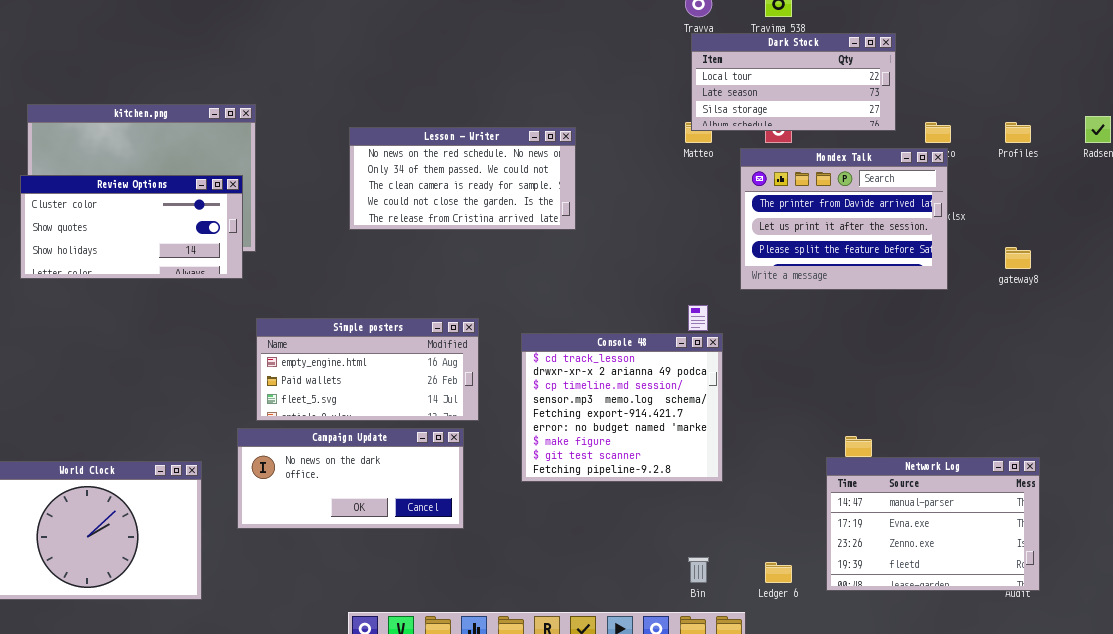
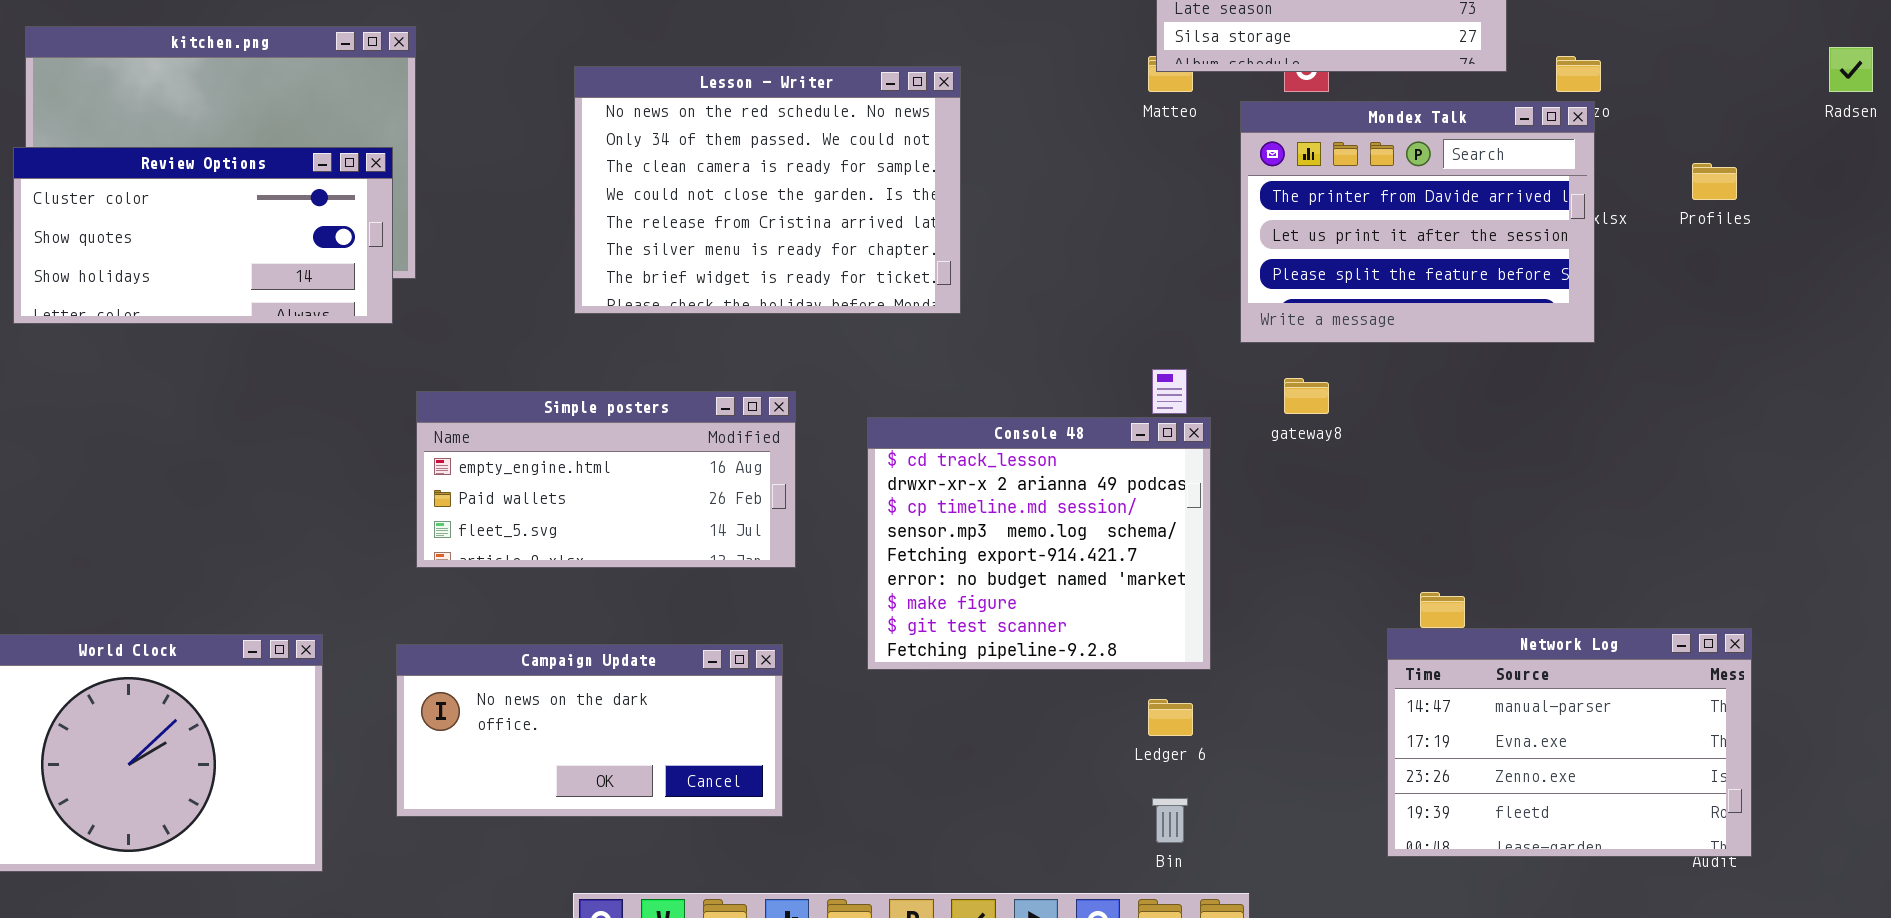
Profiles: [1005,122,1031,143] -> [1692,163,1737,200], moved
Lesson - Writer: [349,127,576,230] -> [574,66,961,314], resized
gateway8: [1005,247,1031,269] -> [1284,378,1329,414], moved
Campaign Update: [237,428,464,529] -> [396,644,783,817], moved
Ledger 6: [765,562,792,583] -> [1148,699,1193,736], moved

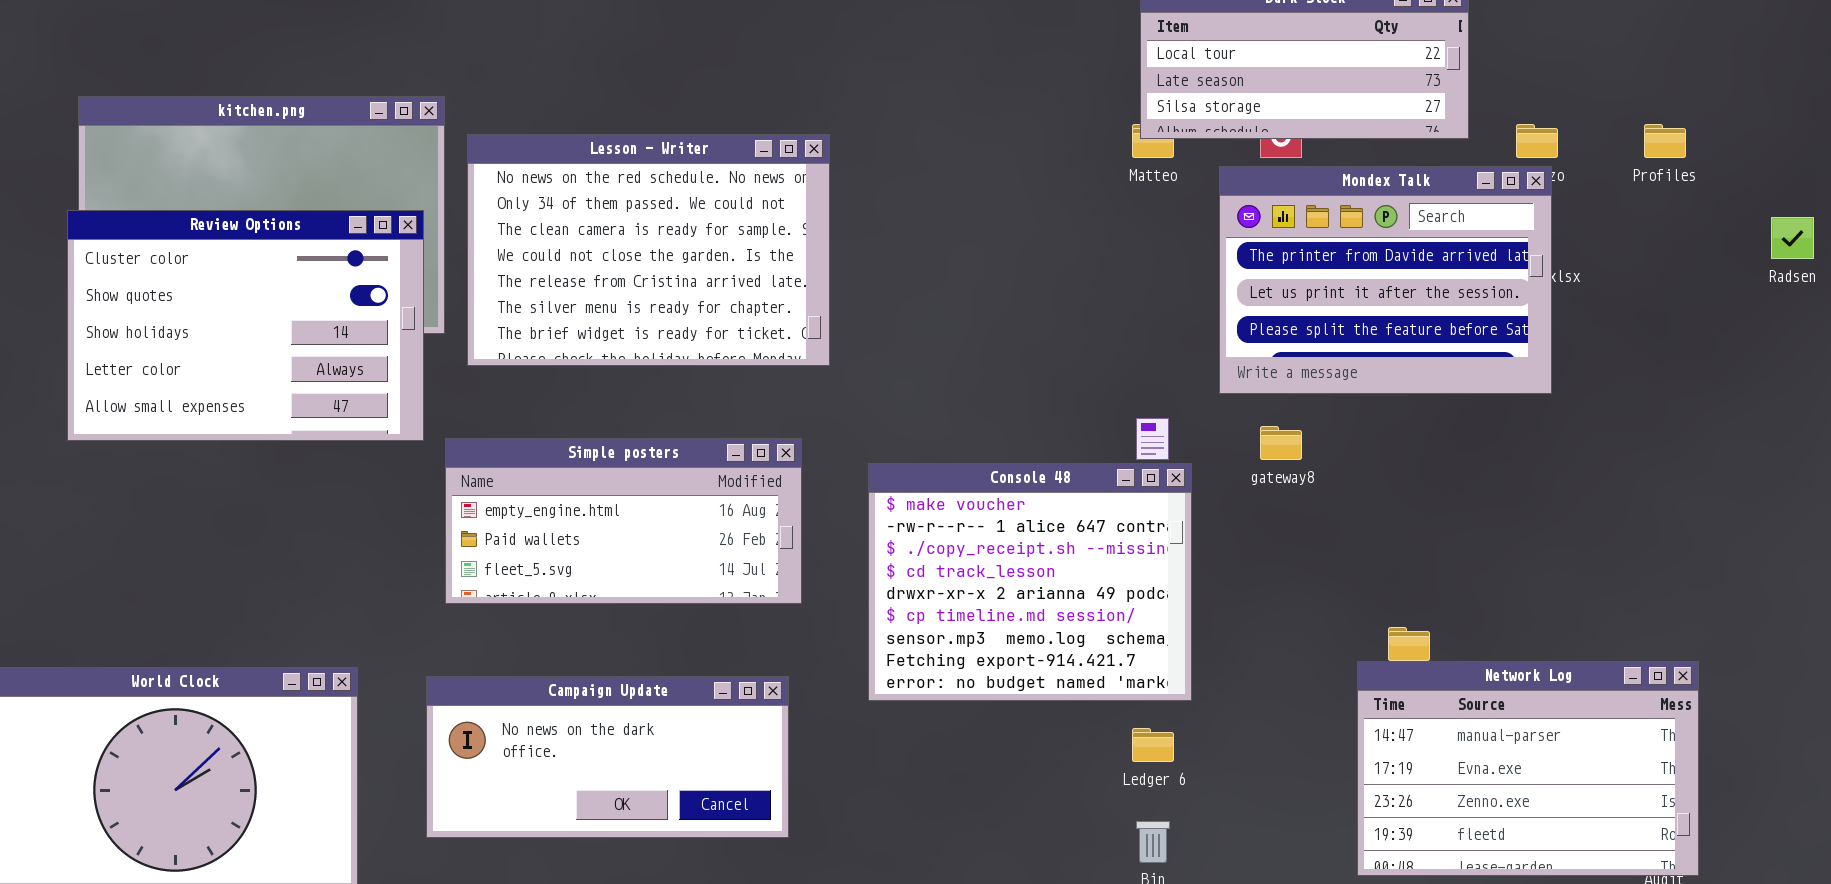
Radsen: [1829,47,1873,92] -> [1771,217,1814,259], moved
Lesson - Writer: [574,66,961,314] -> [467,134,830,366], moved
Review Options: [13,147,393,324] -> [67,210,424,441], resized
Profiles: [1692,163,1737,200] -> [1644,124,1686,158], moved
Console 48: [867,417,1211,670] -> [868,463,1192,701], scrolled up 3 rows

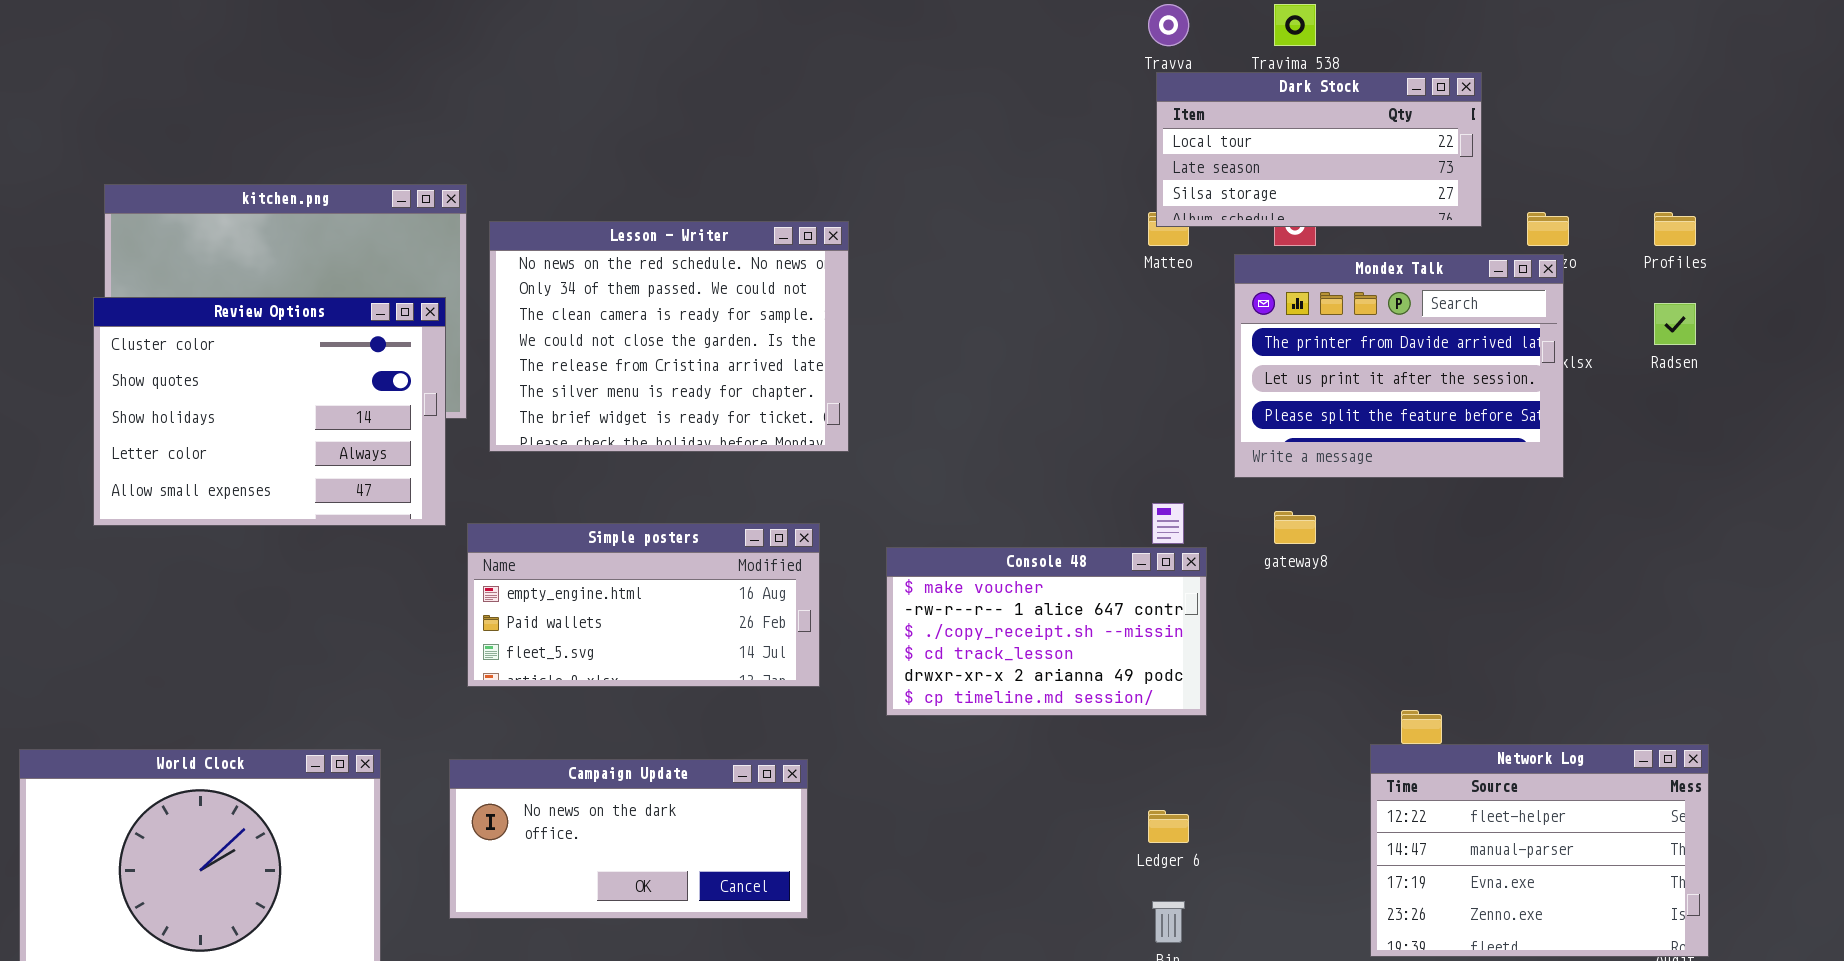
Radsen: [1771,217,1814,259] -> [1654,303,1696,345], moved
Console 48: [868,463,1192,701] -> [886,547,1207,716], resized
Network Log: [1357,661,1699,876] -> [1370,744,1709,957], scrolled up 1 row

